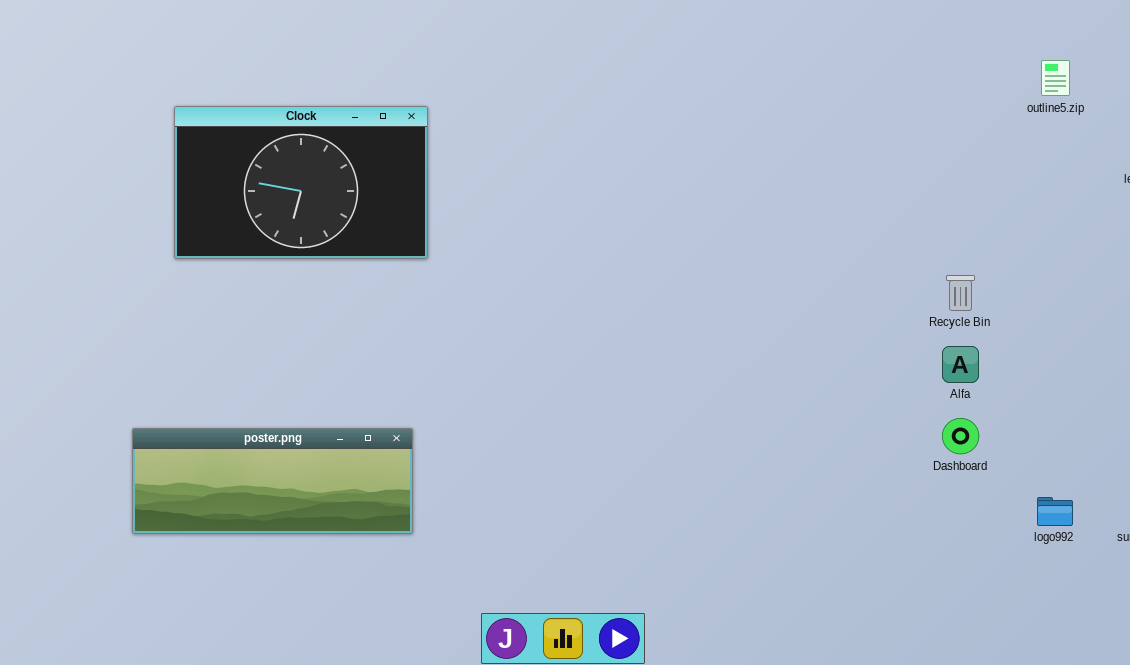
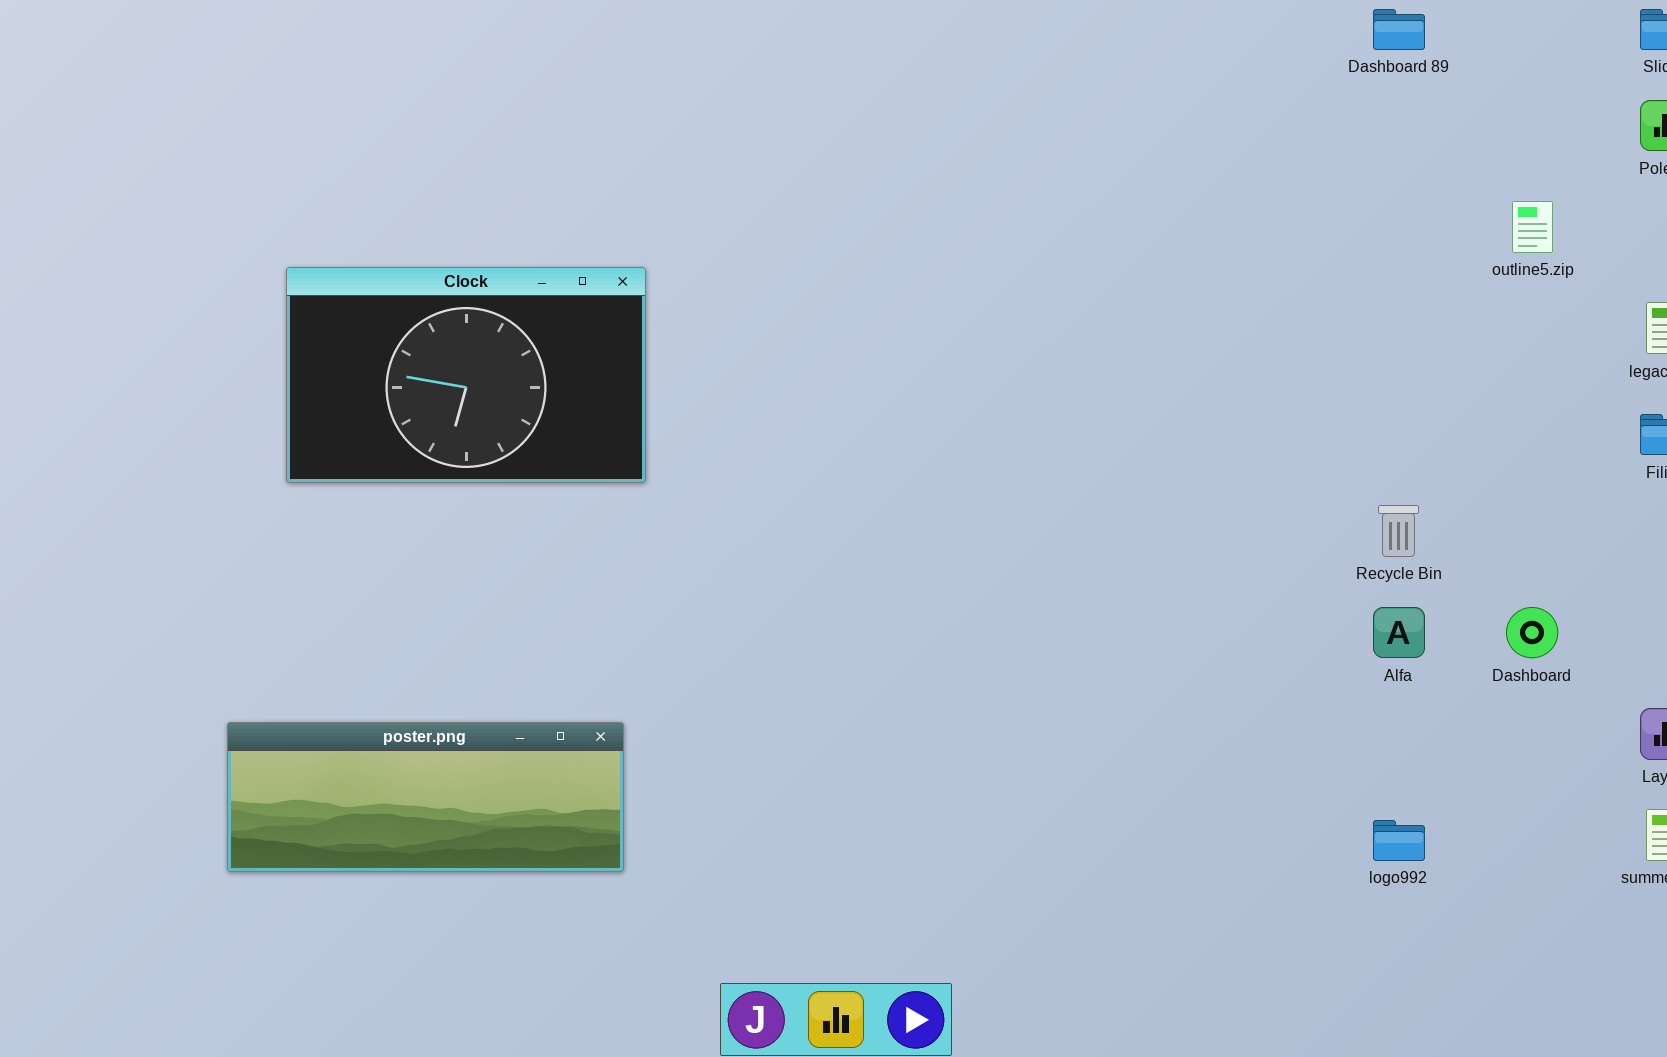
Dashboard: [942,418,979,454] -> [1506,607,1558,658], moved
logo992: [1037,497,1073,526] -> [1373,820,1425,861], moved

